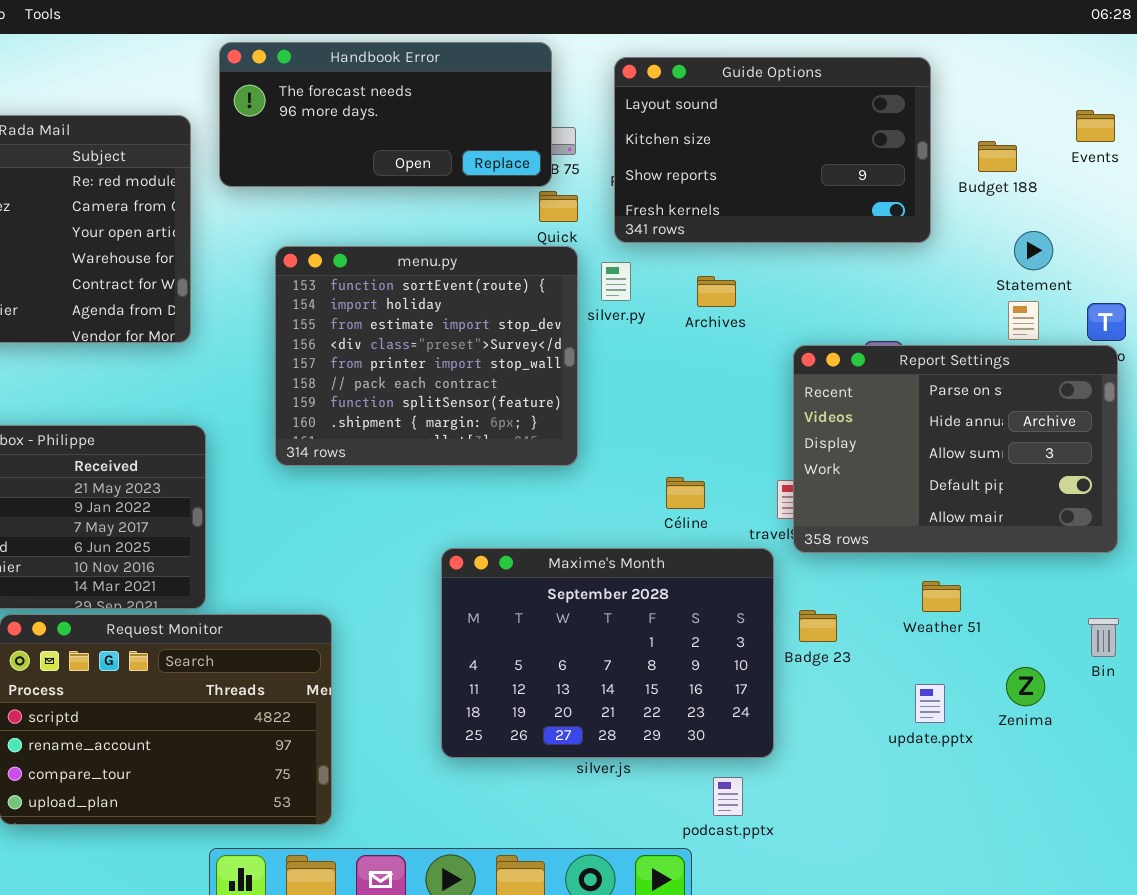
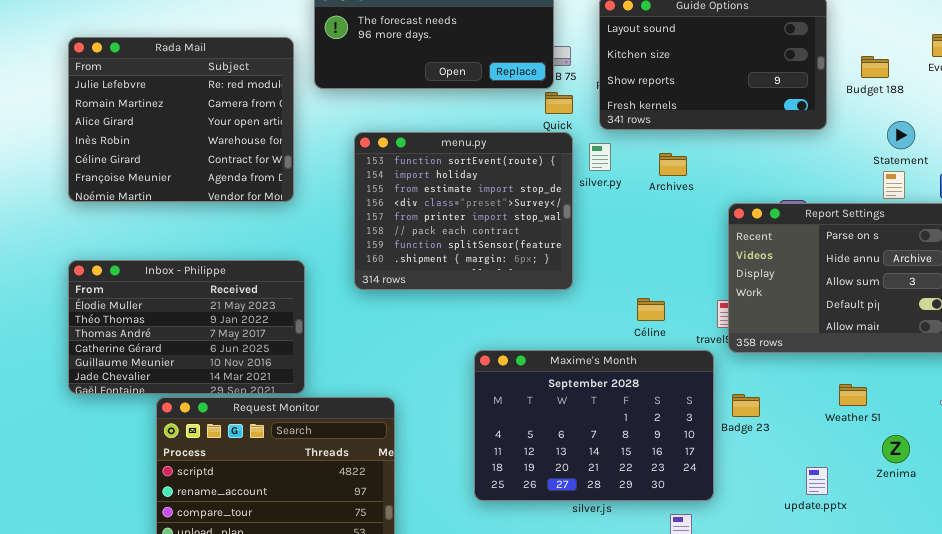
Weather 51: [922,581,961,612] -> [839,384,867,406], moved
update.pptx: [915,684,945,723] -> [806,467,828,495], moved

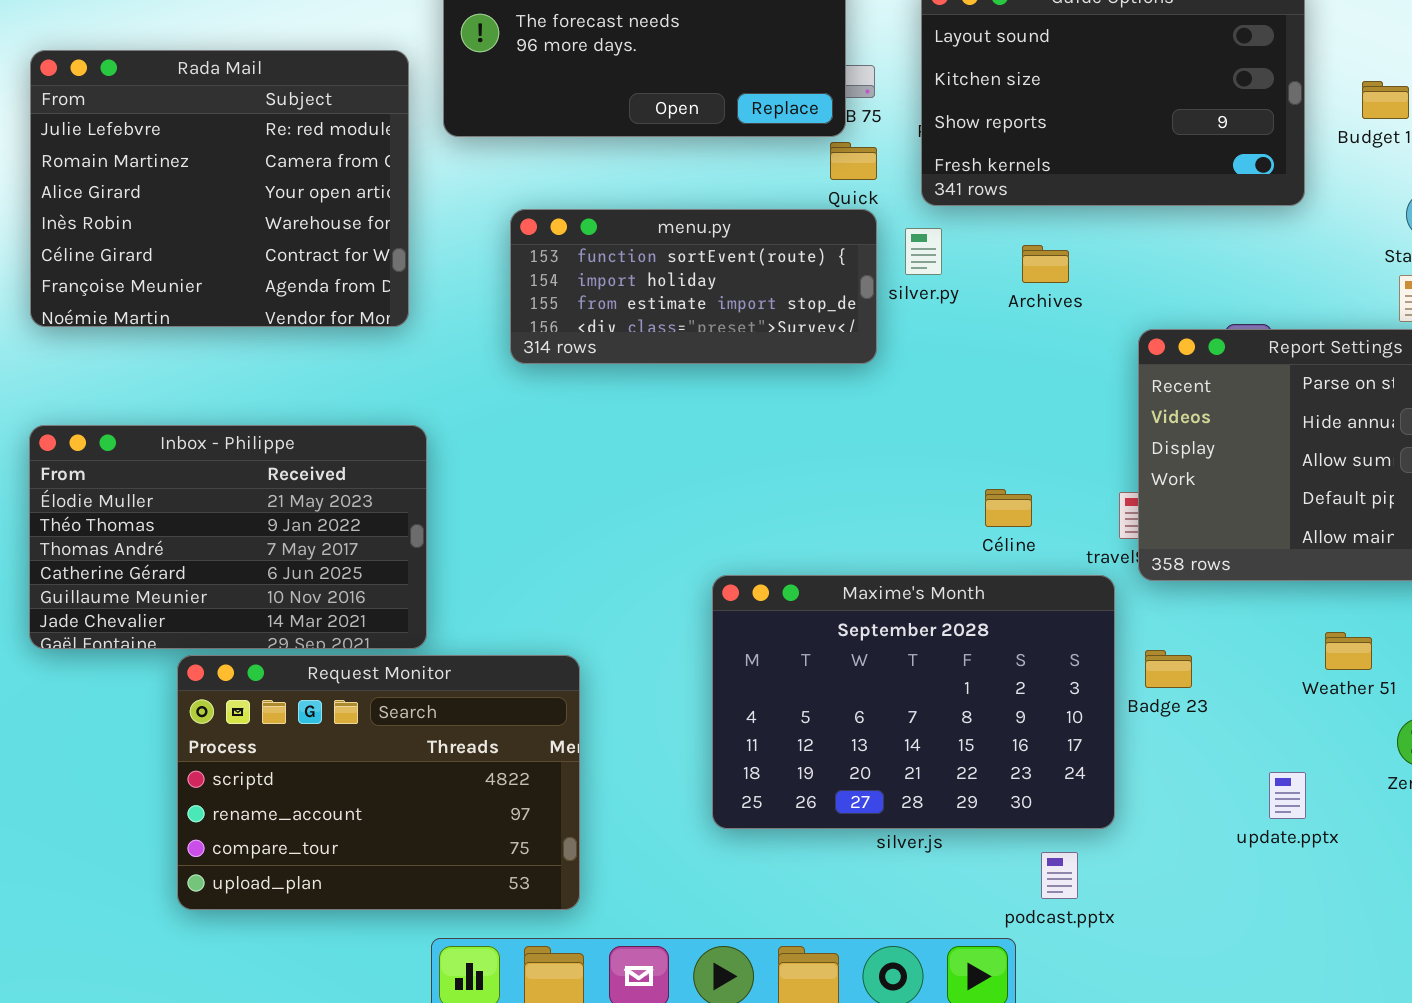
menu.py: [354,132,573,290] -> [510,209,877,364], resized

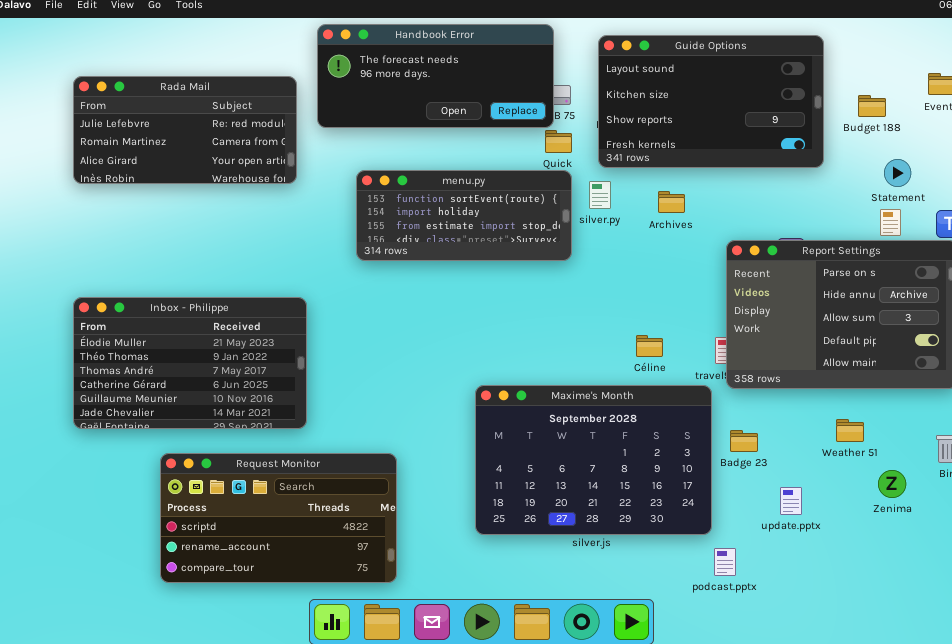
Rada Mail: [30,50,409,327] -> [73,76,297,184], resized
Request Monitor: [177,655,580,910] -> [160,453,397,583], resized
update.pptx: [1269,772,1306,819] -> [780,487,802,515], moved
podcast.pptx: [1041,852,1078,899] -> [714,548,736,576], moved

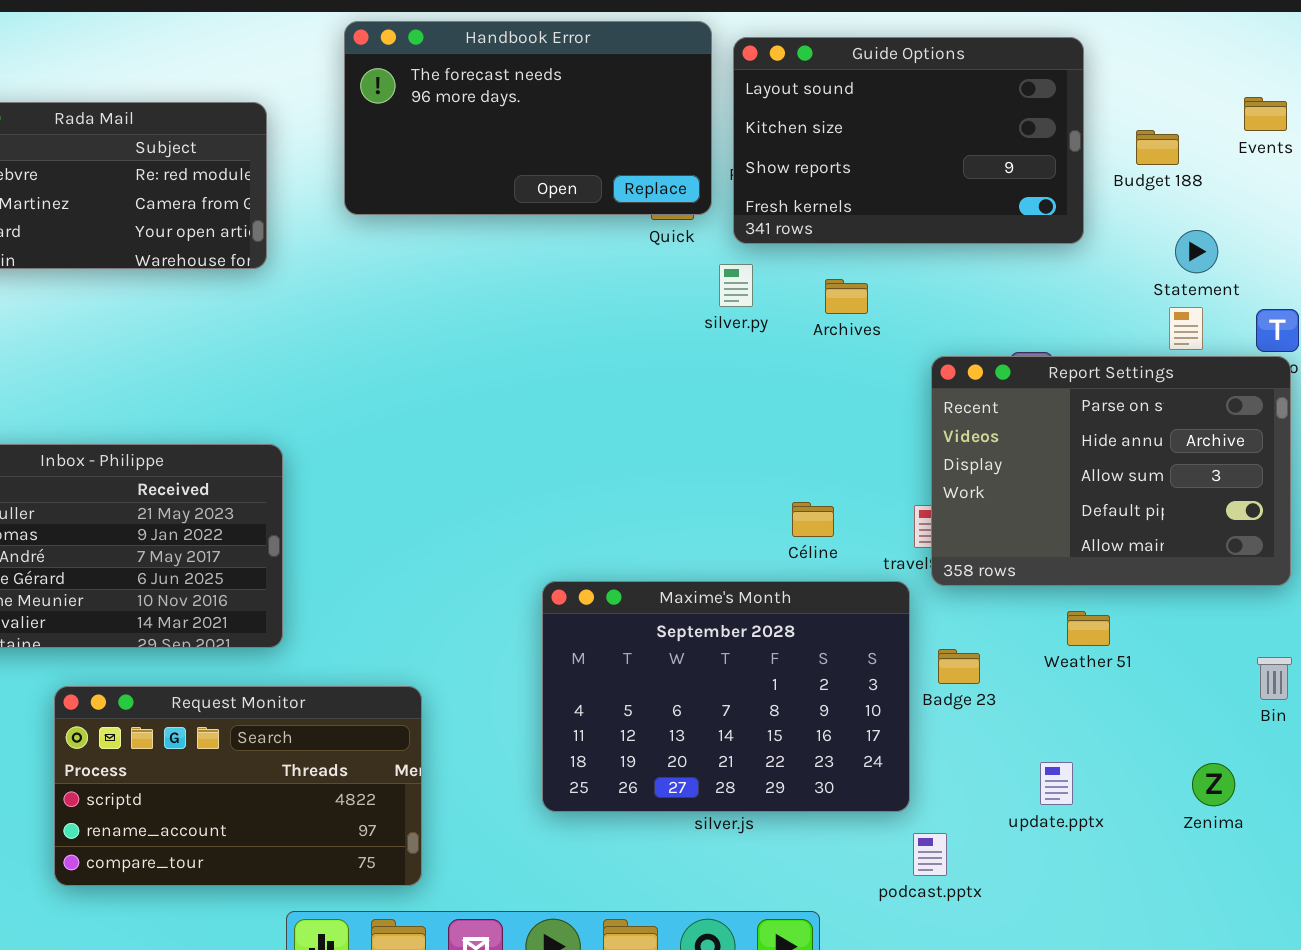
Handbook Error: [317,24,554,128] -> [344,21,712,215], moved, resized
menu.py: [356,170,572,261] -> none, closed
Weather 51: [836,419,864,442] -> [1067,611,1110,646], moved
Zenima: [878,470,906,498] -> [1192,763,1235,806], moved
update.pptx: [780,487,802,515] -> [1040,762,1073,805], moved

